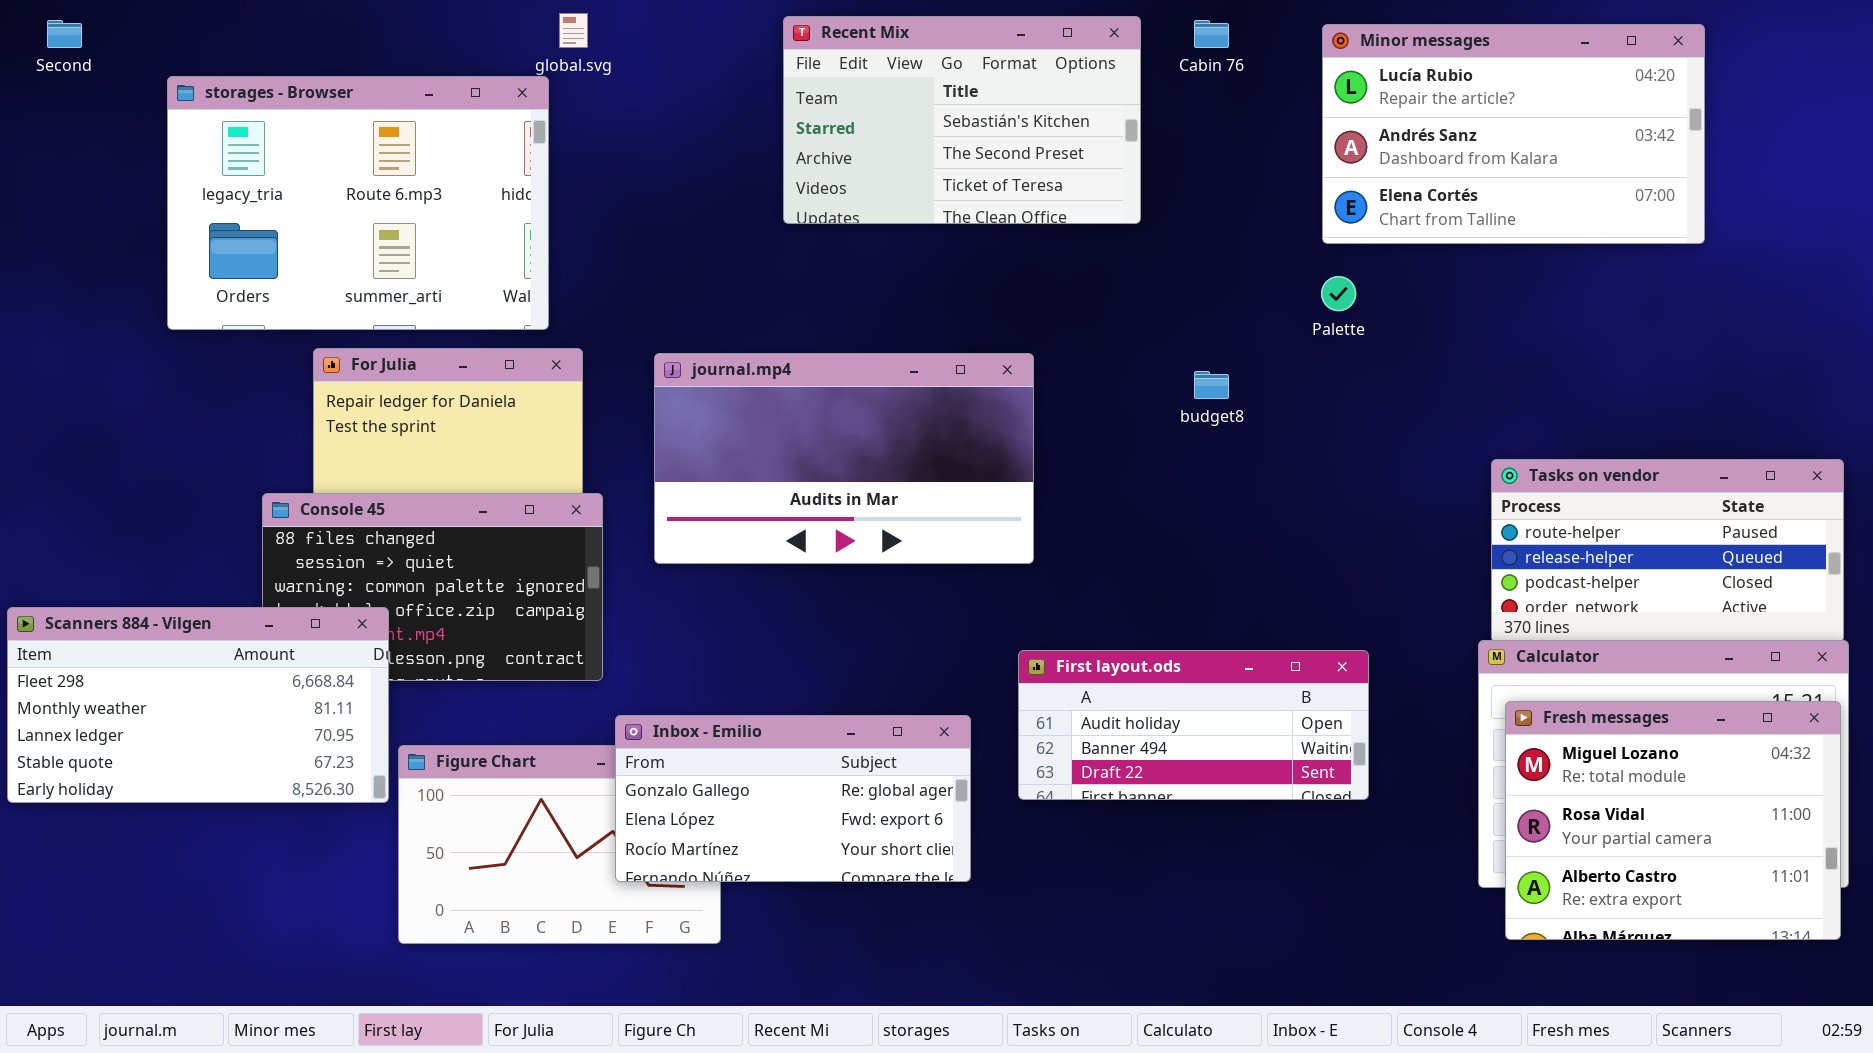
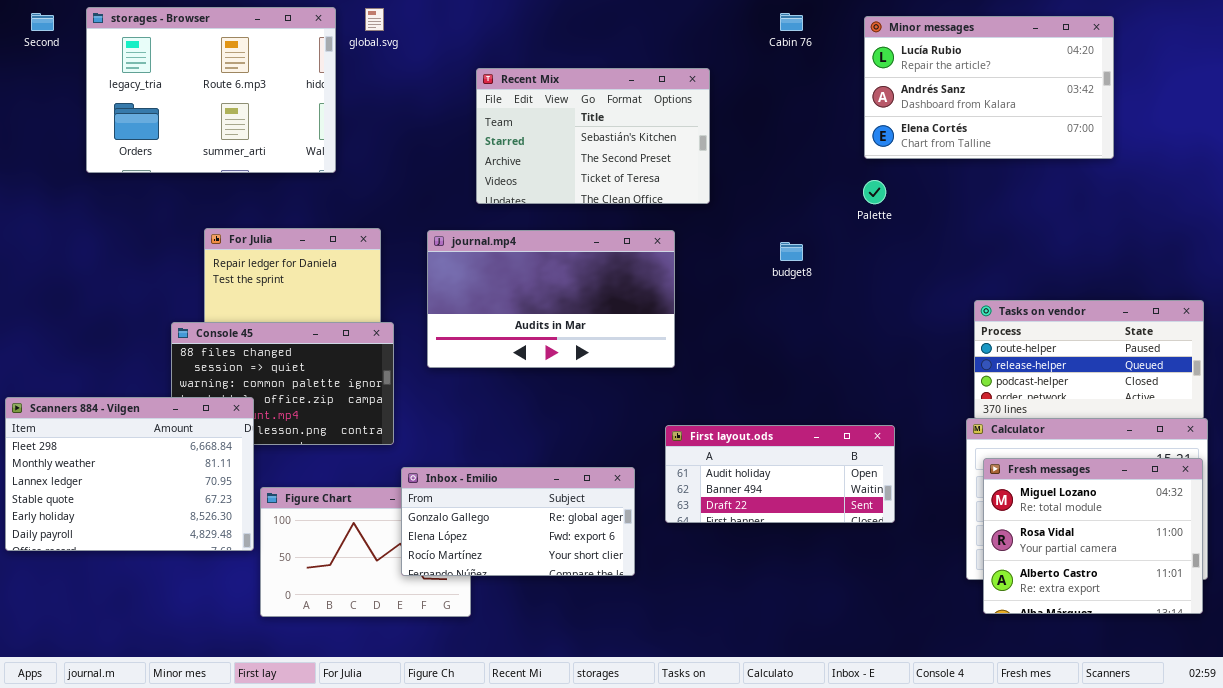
Recent Mix: [783,16,1141,224] -> [476,68,710,204], moved
storages - Browser: [167,76,549,330] -> [86,7,336,173], moved
Scanners 884 - Vilgen: [7,607,389,803] -> [5,397,254,551], resized

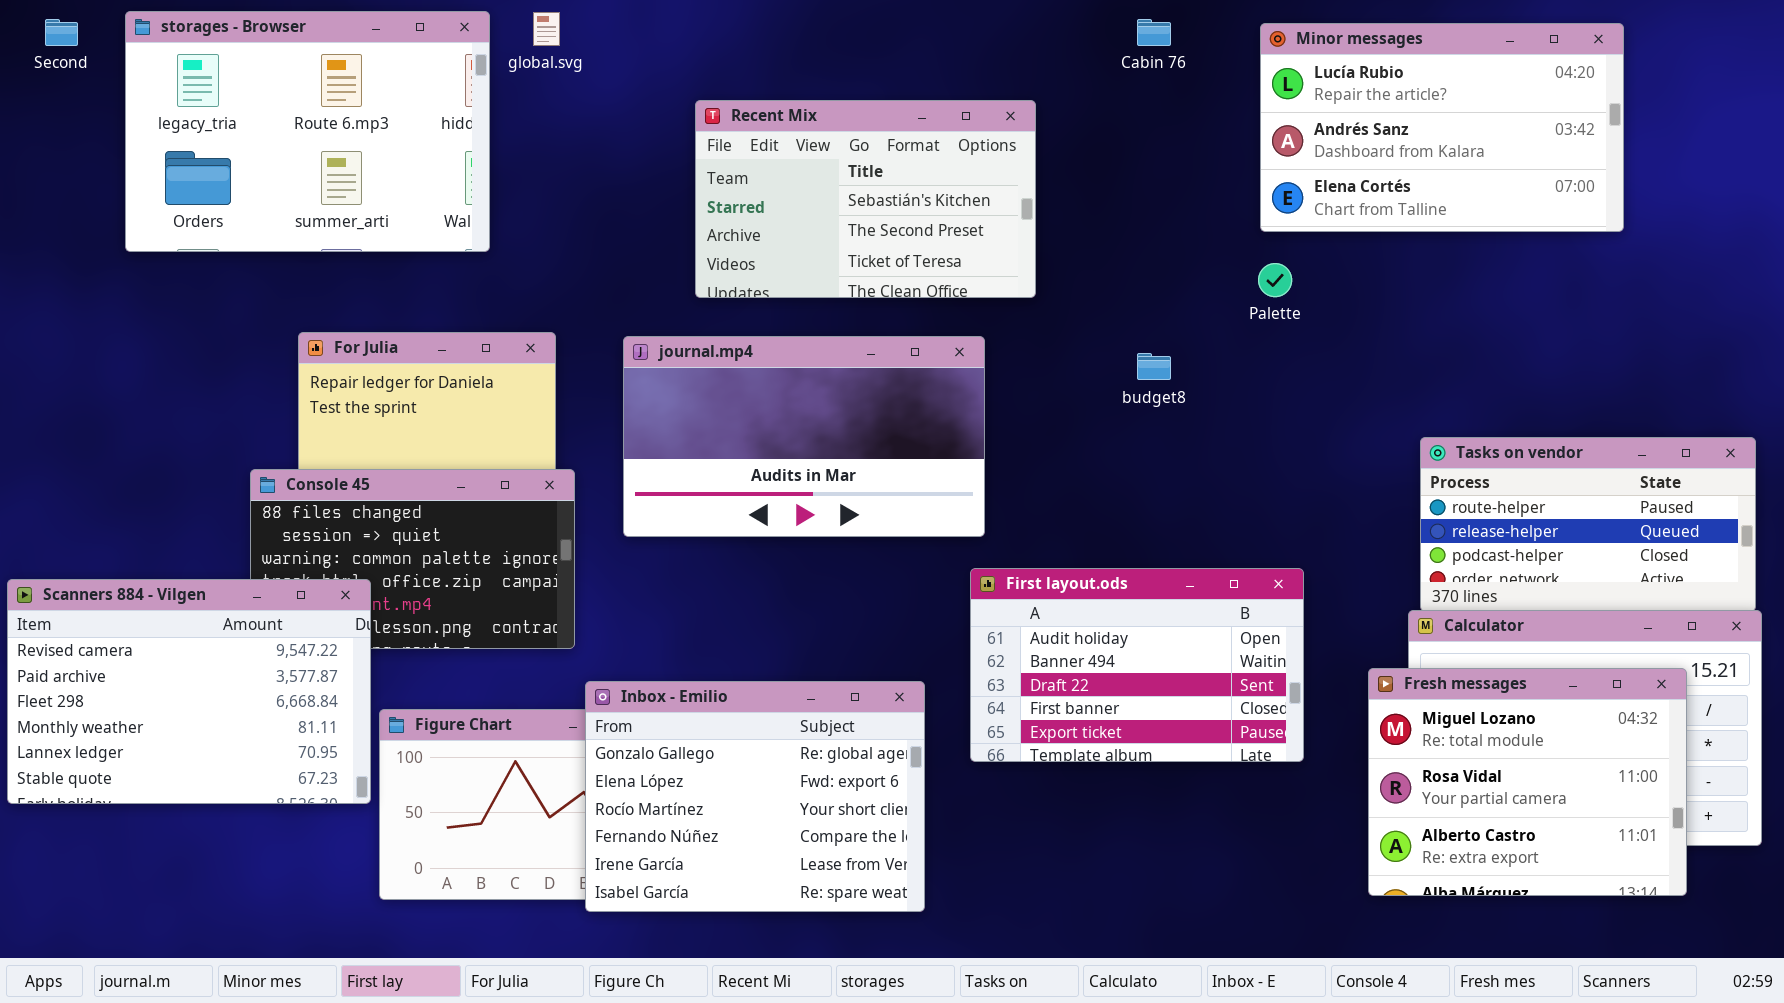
Scanners 884 - Vilgen: [5,397,254,551] -> [7,579,371,804], scrolled up 2 rows
First layout.ods: [665,425,895,523] -> [970,568,1304,762], resized
Fresh messages: [983,458,1203,614] -> [1368,668,1687,896], moved
Inbox - Emilio: [401,467,635,576] -> [585,681,925,912], resized

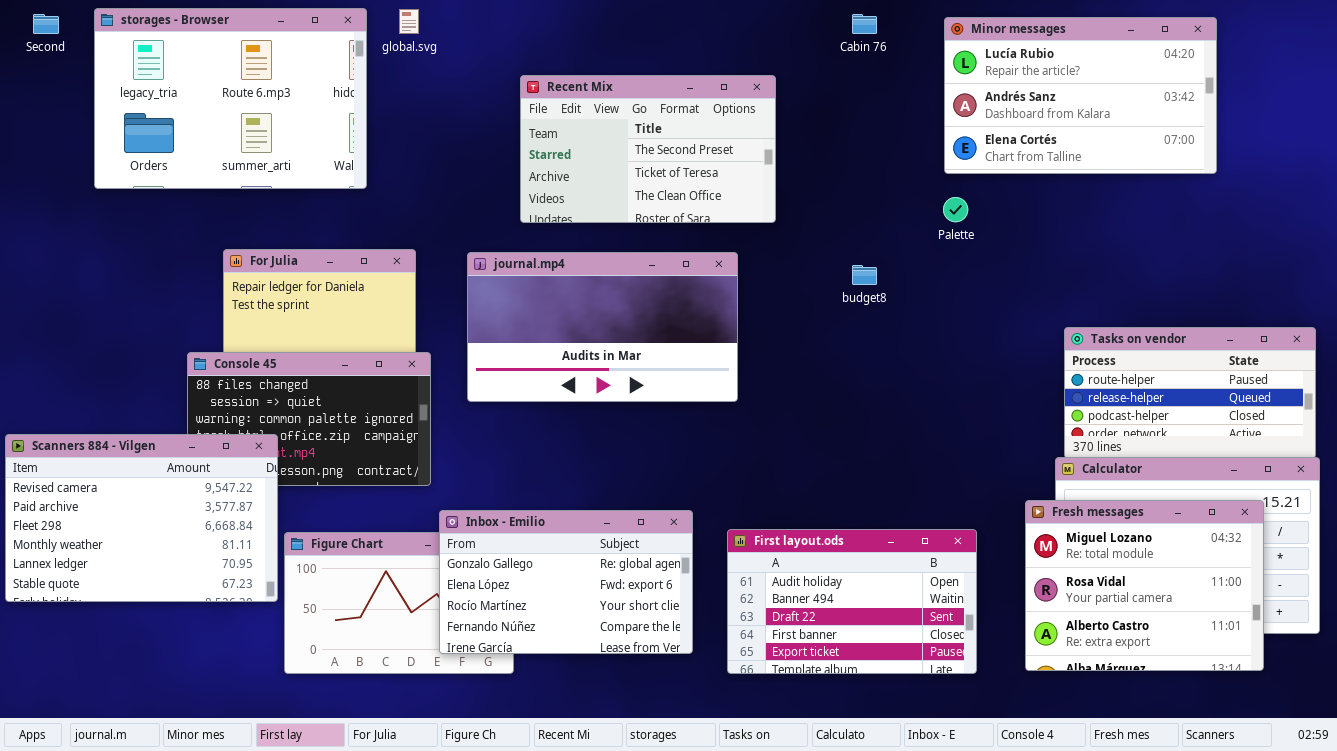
Recent Mix: [695,100,1036,298] -> [520,75,776,223], scrolled down 1 row
First layout.ods: [970,568,1304,762] -> [727,529,977,674], moved
Inbox - Emilio: [585,681,925,912] -> [439,510,693,654], resized

